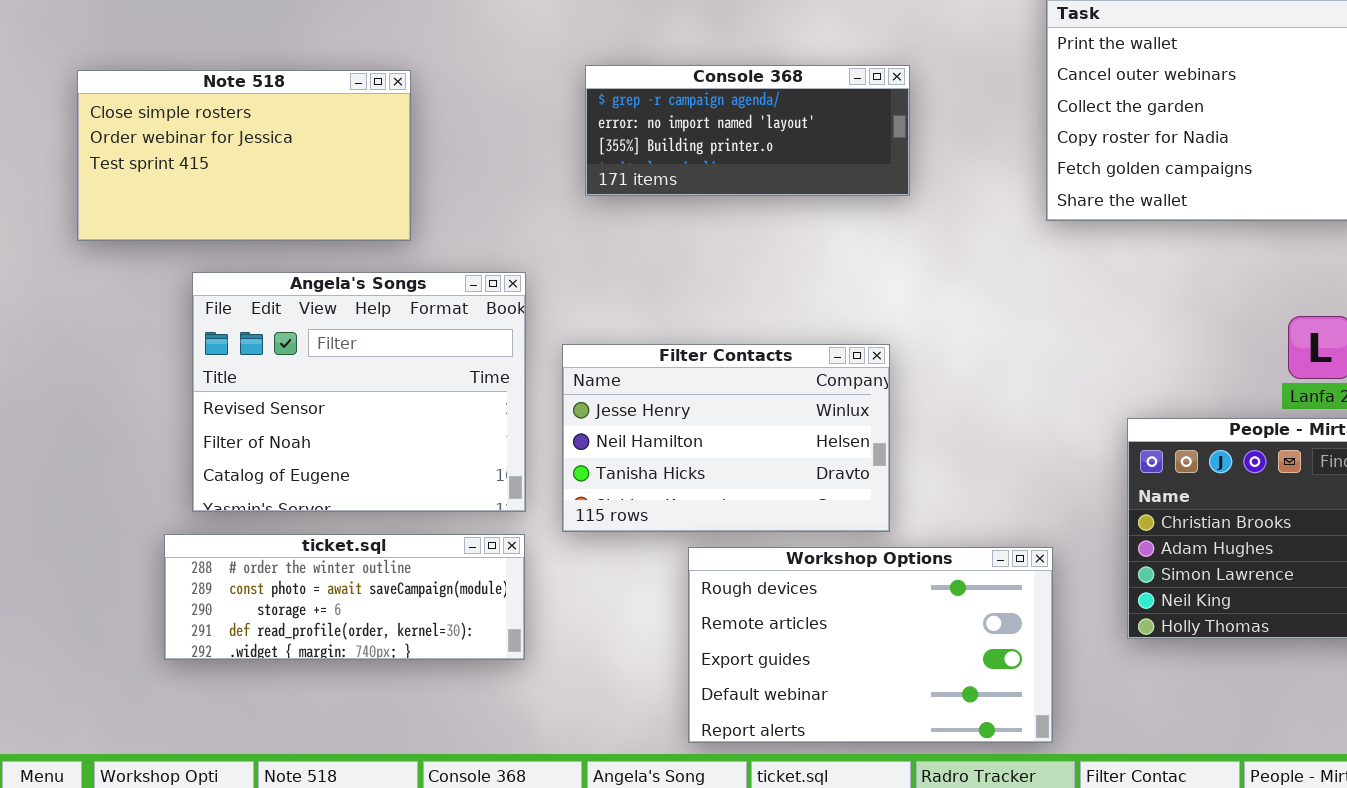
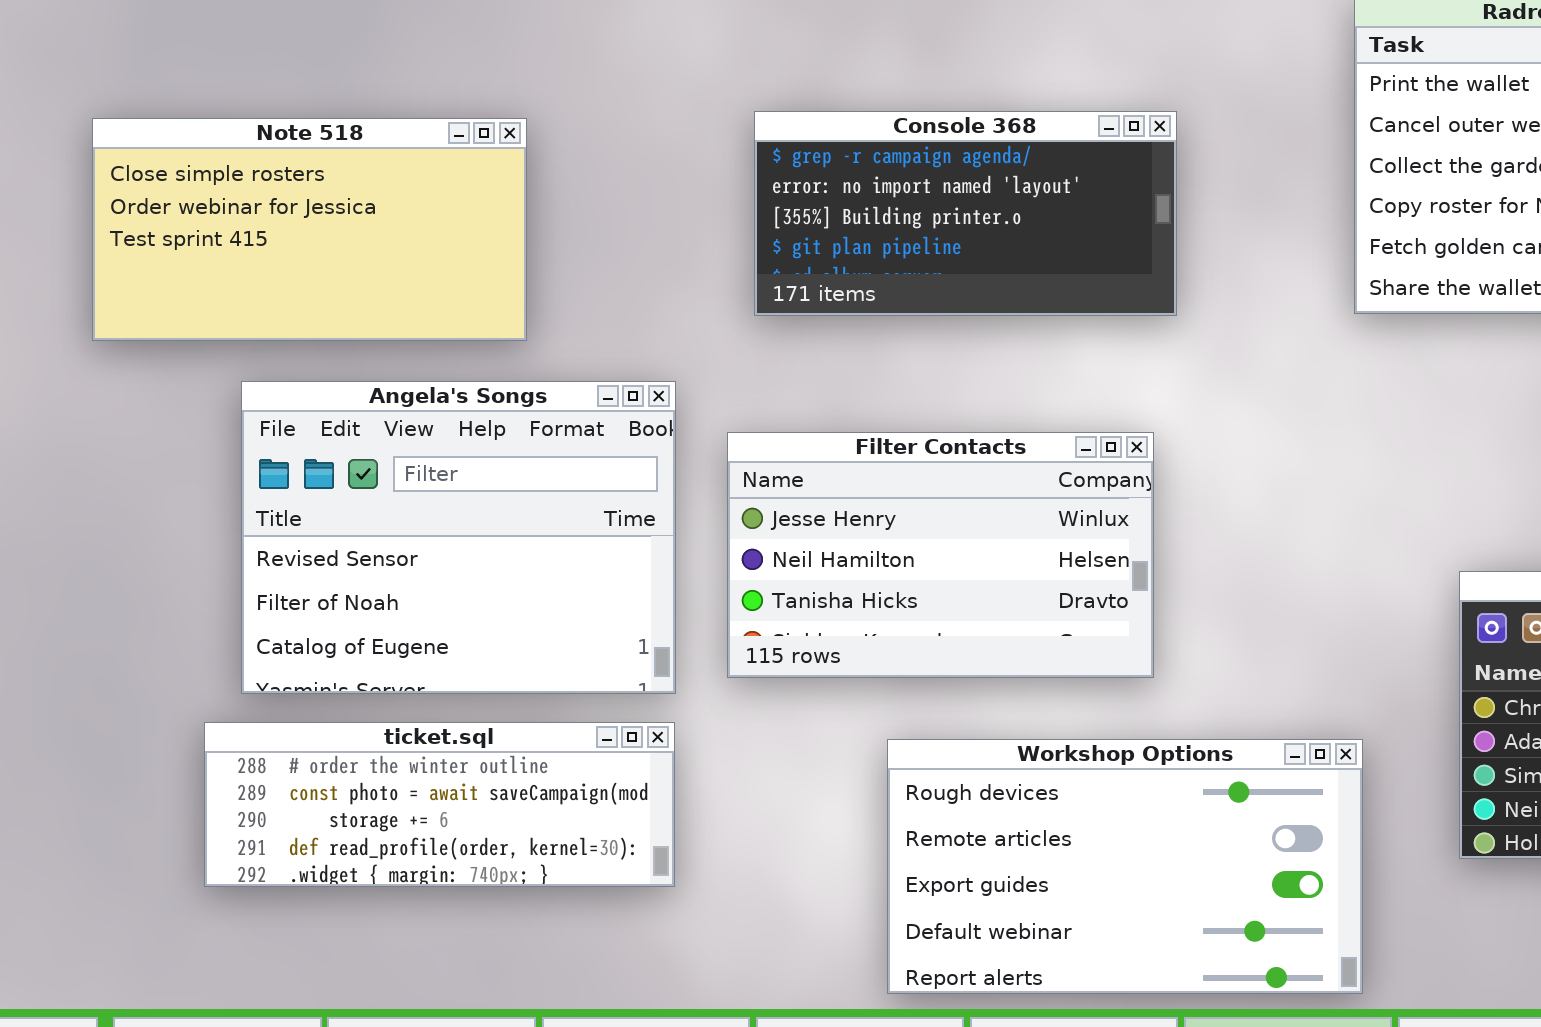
Console 368: [585,65,910,196] -> [754,111,1177,316], resized
Filter Contacts: [562,344,890,532] -> [727,432,1154,678], moved

